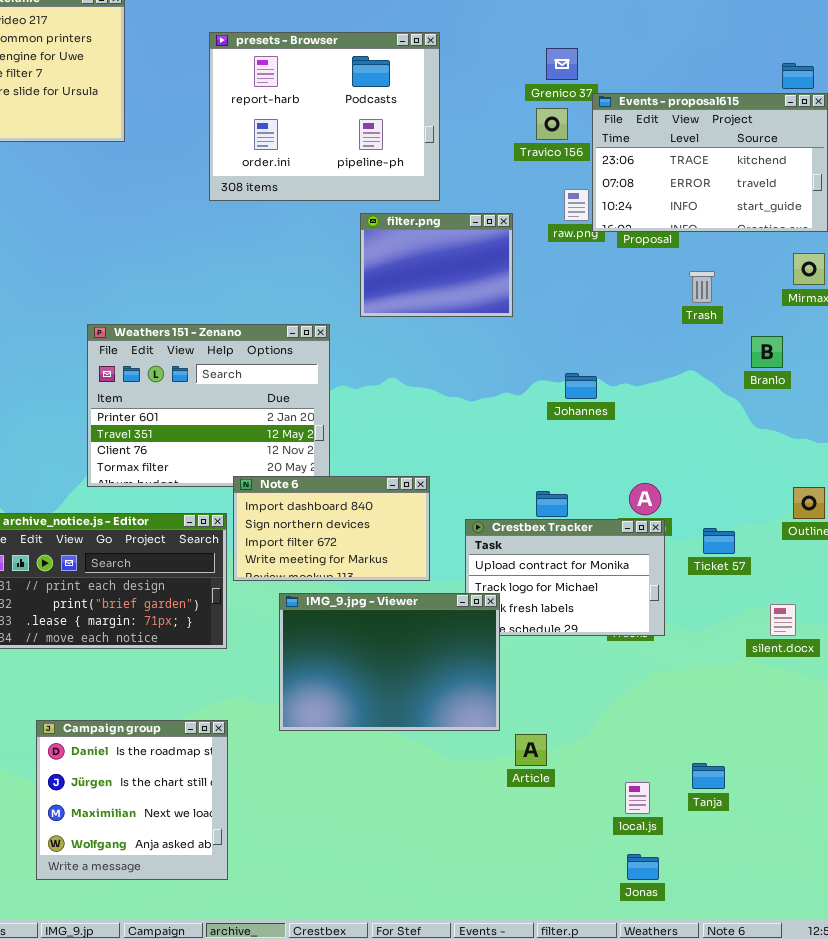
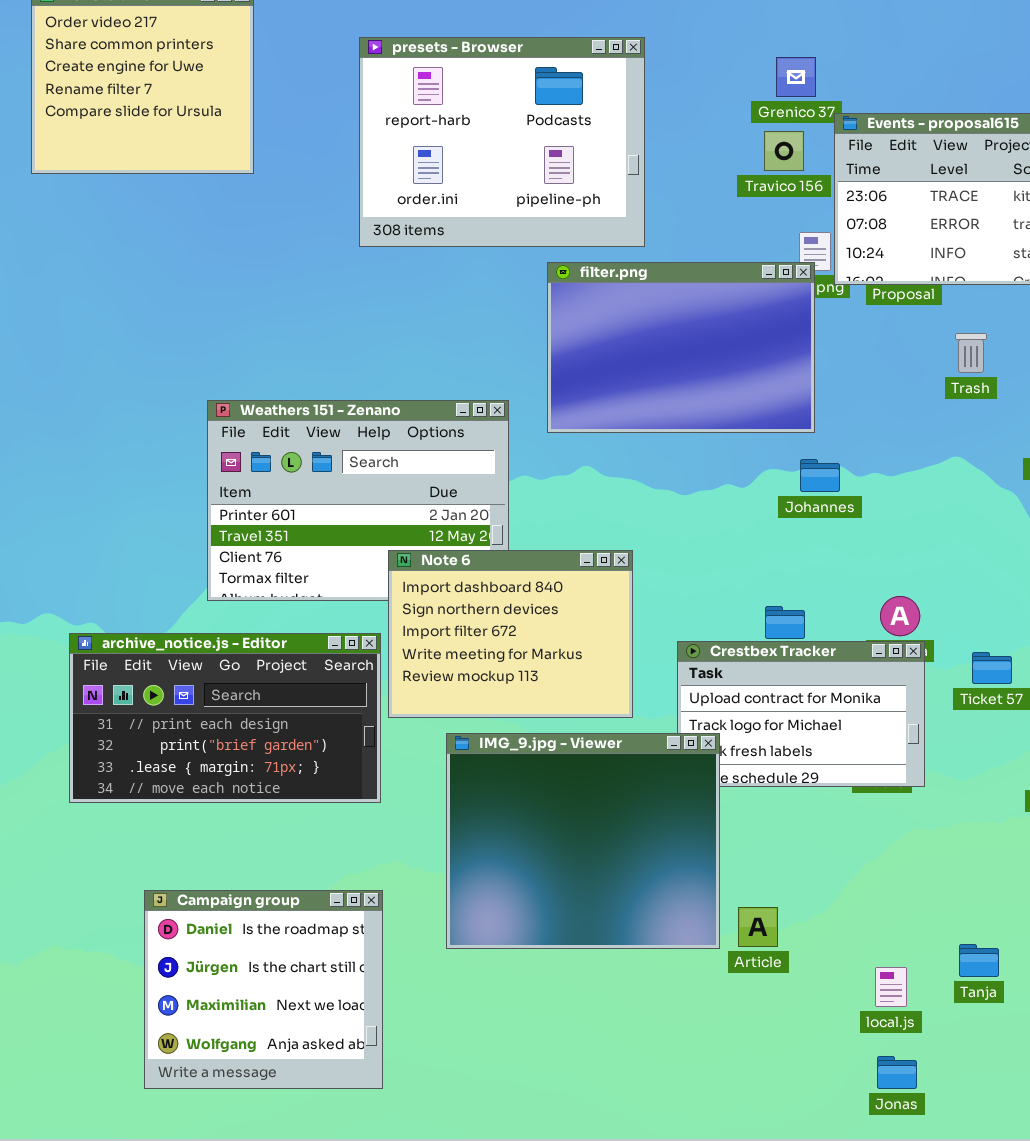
filter.png: [360,213,513,317] -> [547,262,815,433], resized
Note 6: [233,476,430,581] -> [388,550,633,718], resized
IMG_9.jpg - Viewer: [279,593,500,731] -> [446,733,720,949], resized

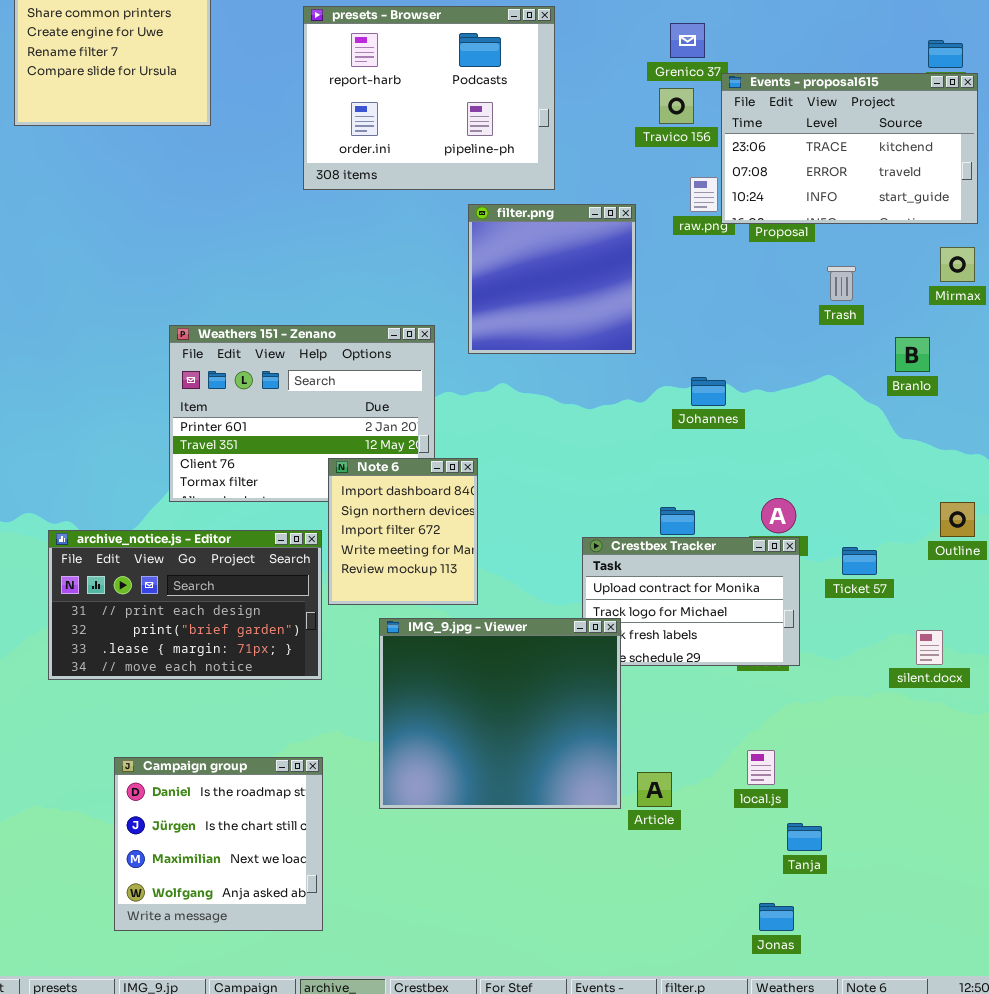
filter.png: [547,262,815,433] -> [468,204,636,354], resized
Note 6: [388,550,633,718] -> [328,458,478,605], resized
Tanja: [959,944,999,977] -> [787,823,822,851], moved
local.js: [875,967,907,1007] -> [747,750,775,785], moved

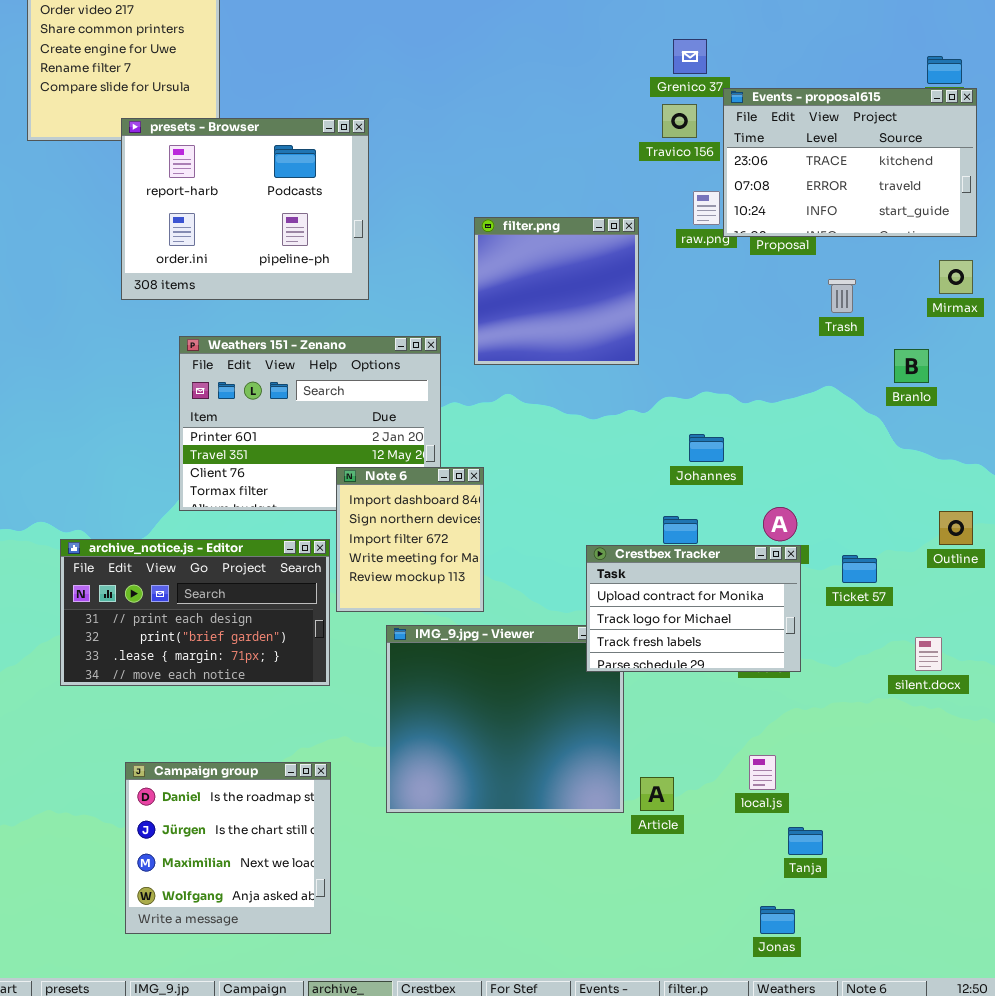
presets - Browser: [303,6,555,190] -> [121,118,369,300], moved
Johannes: [691,377,726,406] -> [689,434,724,462], moved
Crestbex Tracker: [582,537,800,666] -> [586,545,801,672], raised

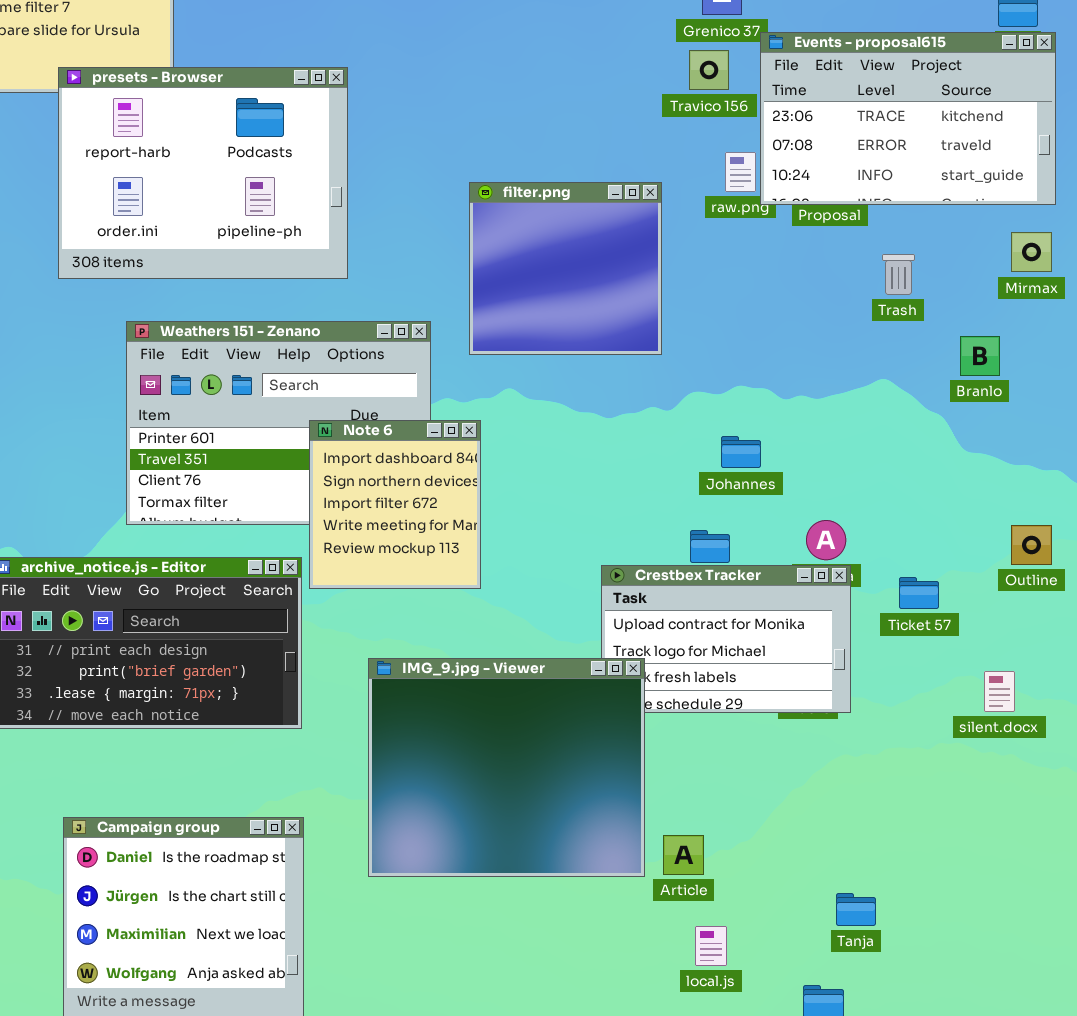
Note 6: [336,467,484,612] -> [309,420,481,589], moved
IMG_9.jpg - Viewer: [386,625,624,813] -> [368,658,645,877], raised
local.js: [749,755,776,790] -> [695,926,727,966], moved

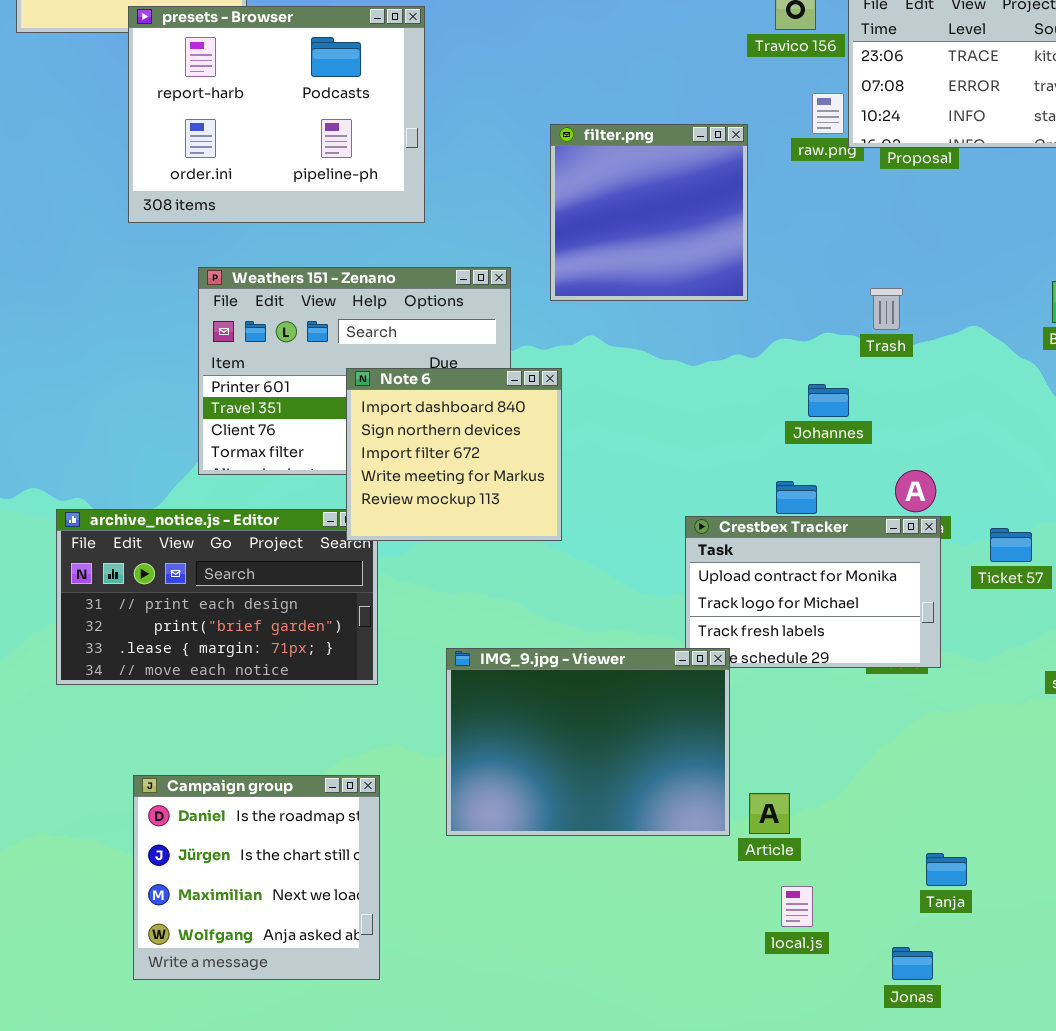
Trash: [882,254,915,295] -> [870,288,903,330], moved
Note 6: [309,420,481,589] -> [346,368,562,541], resized
IMG_9.jpg - Viewer: [368,658,645,877] -> [446,648,730,836], resized

